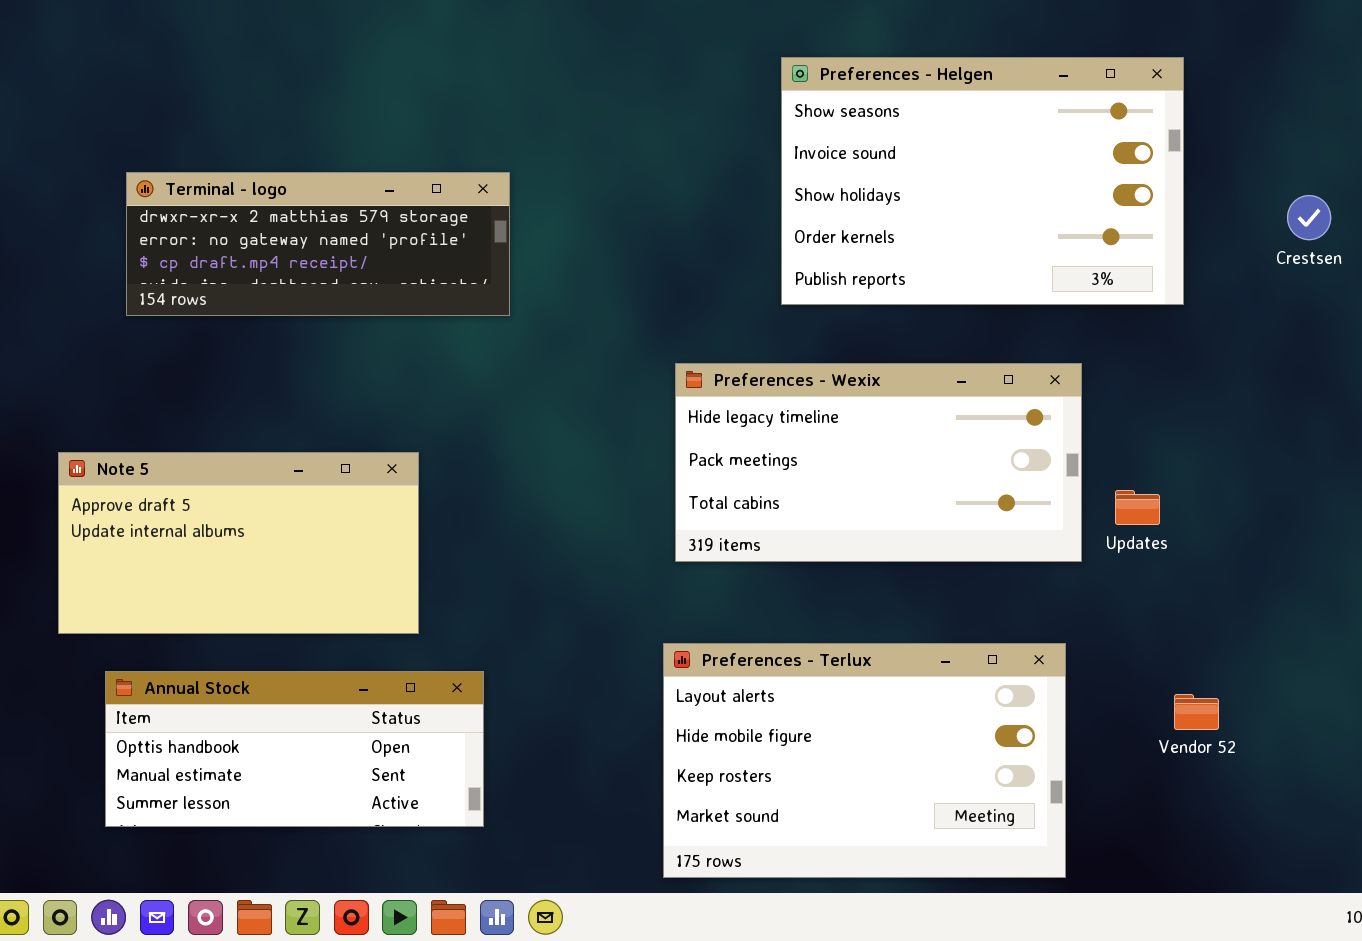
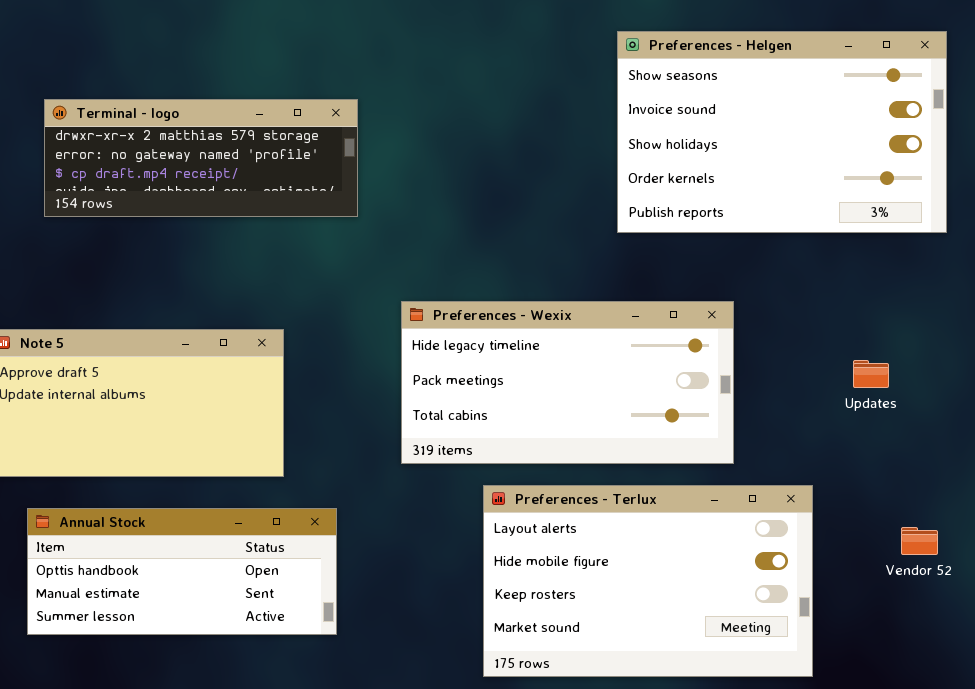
Preferences - Helgen: [781,57,1184,305] -> [617,31,947,233], moved
Preferences - Wexix: [675,363,1082,562] -> [401,301,734,464], moved

